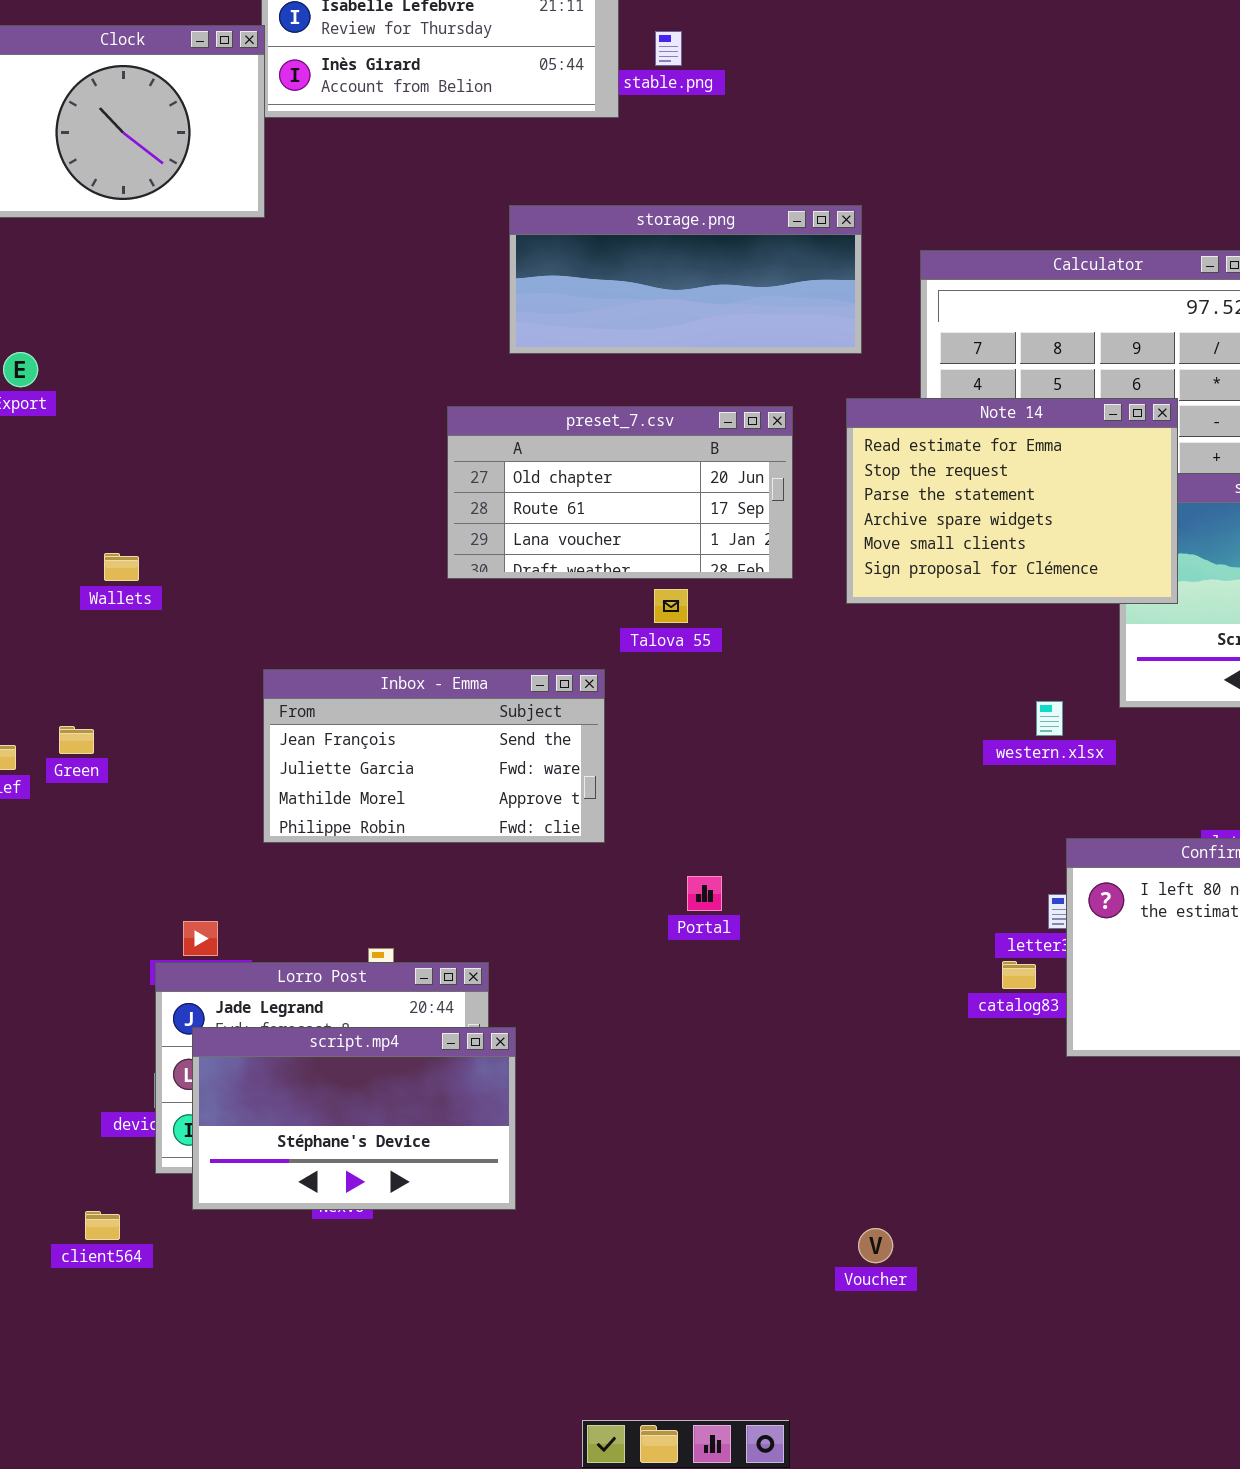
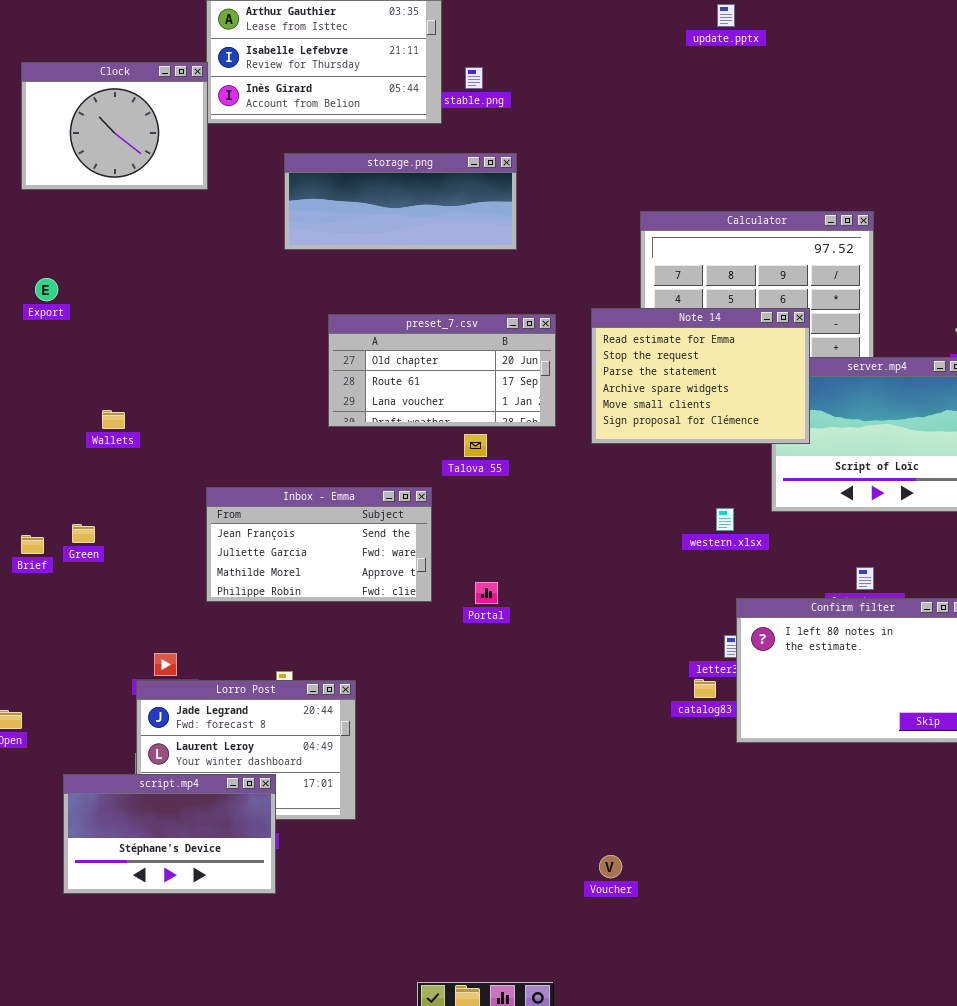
storage.png: [509,205,862,354] -> [284,153,517,250], moved
Portal: [687,876,722,911] -> [475,582,498,604], moved
script.mp4: [192,1027,516,1210] -> [63,774,276,894], moved

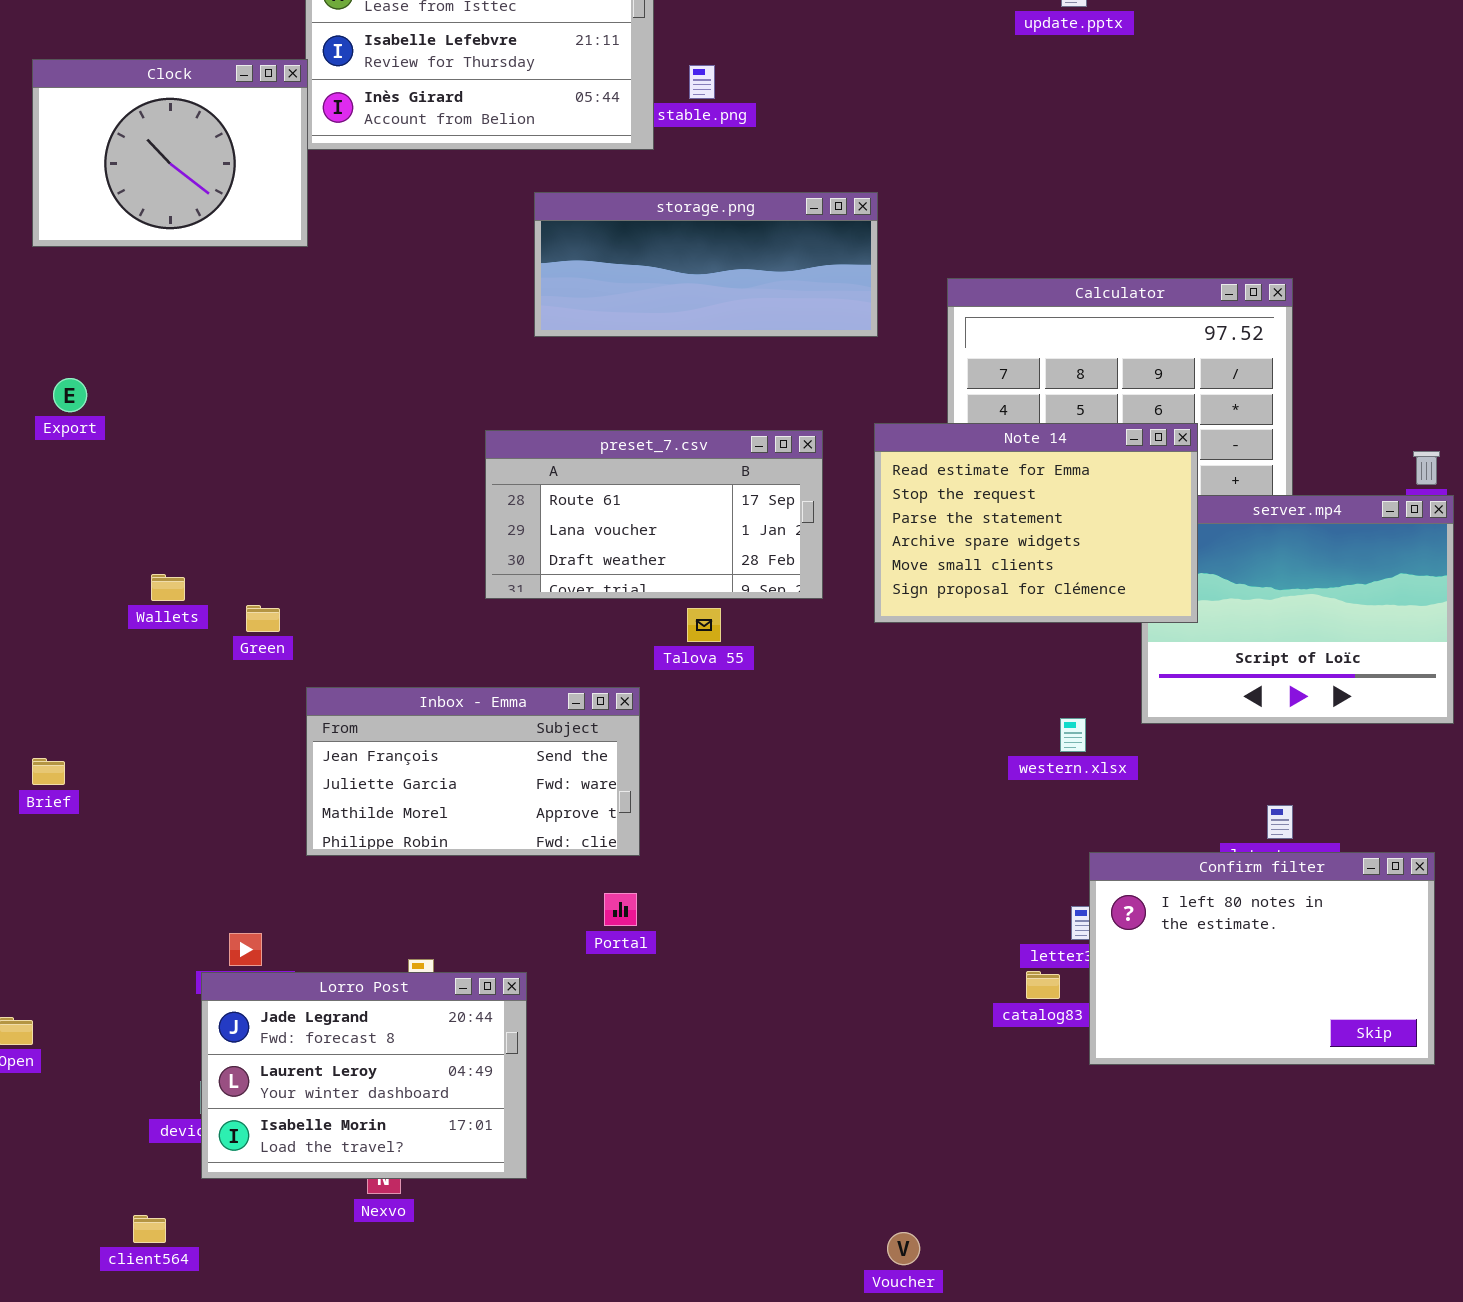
storage.png: [284,153,517,250] -> [534,192,878,337], moved
preset_7.csv: [328,314,556,427] -> [485,430,823,599], scrolled down 1 row
Green: [72,524,95,543] -> [246,605,280,632], moved
Portal: [475,582,498,604] -> [604,893,637,926], moved
script.mp4: [63,774,276,894] -> none, closed

